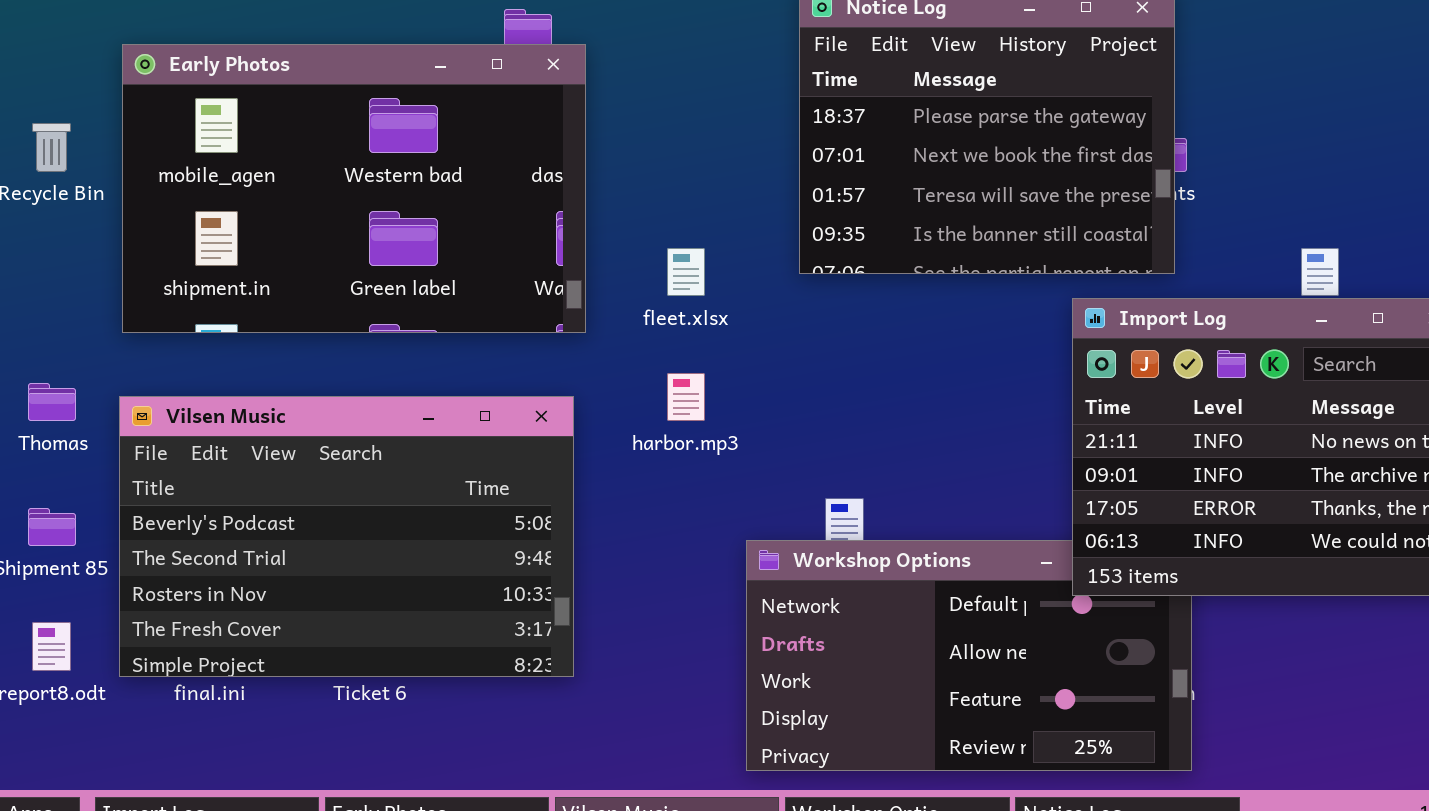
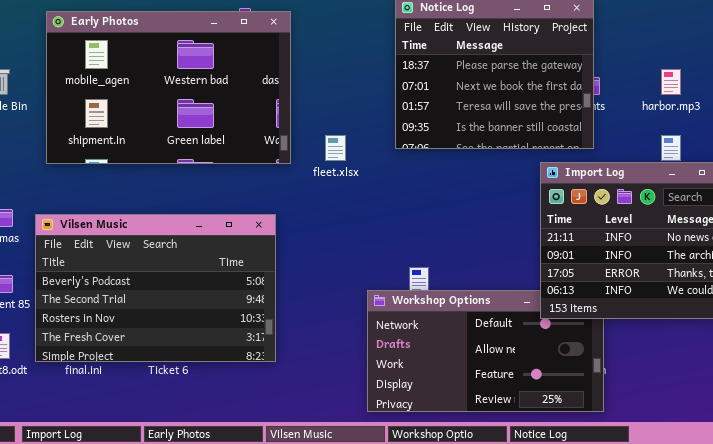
Early Photos: [122,44,586,333] -> [46,11,291,164], moved
harbor.mp3: [667,373,705,421] -> [661,69,681,95], moved

